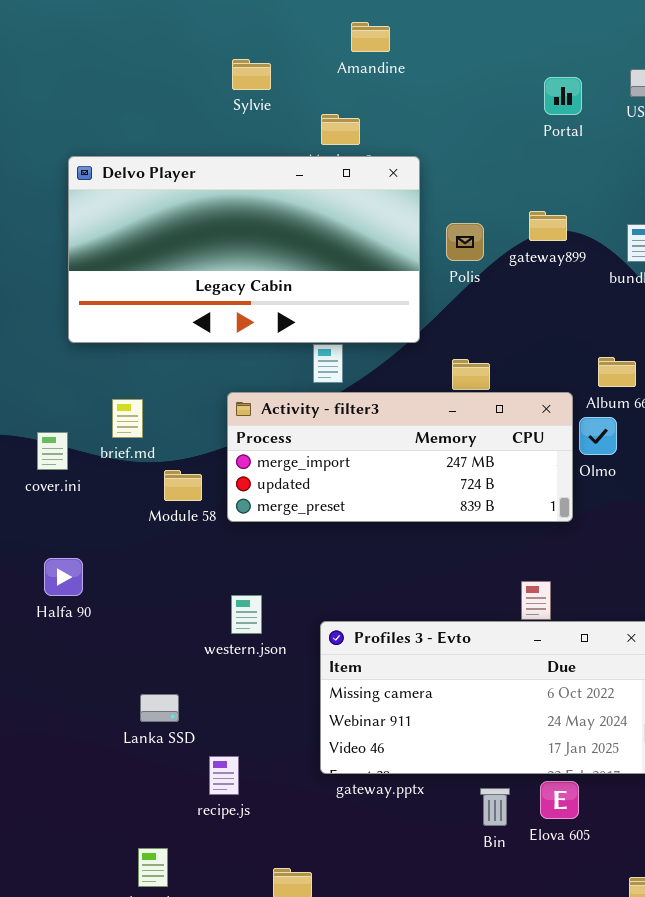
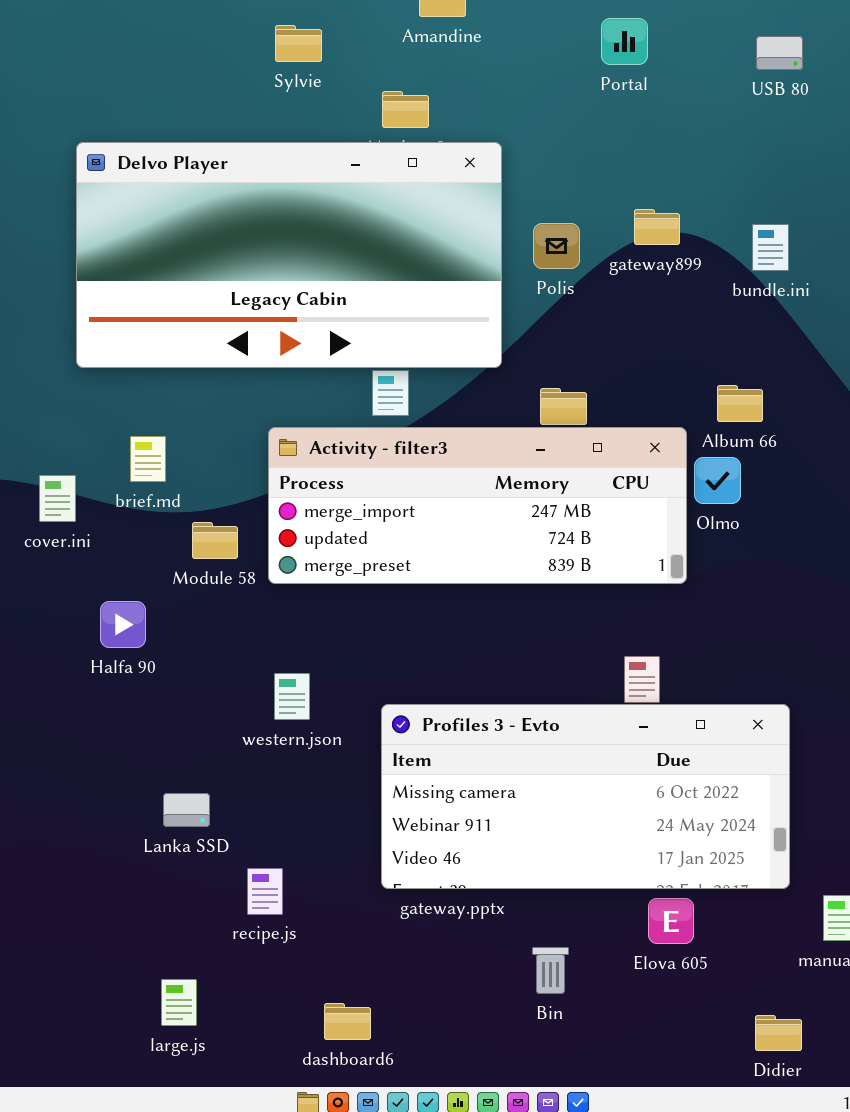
Portal: [544,77,582,115] -> [601,18,648,65], moved
Halfa 90: [44,558,83,596] -> [100,601,146,648], moved
Bin: [480,788,510,826] -> [532,947,569,994], moved

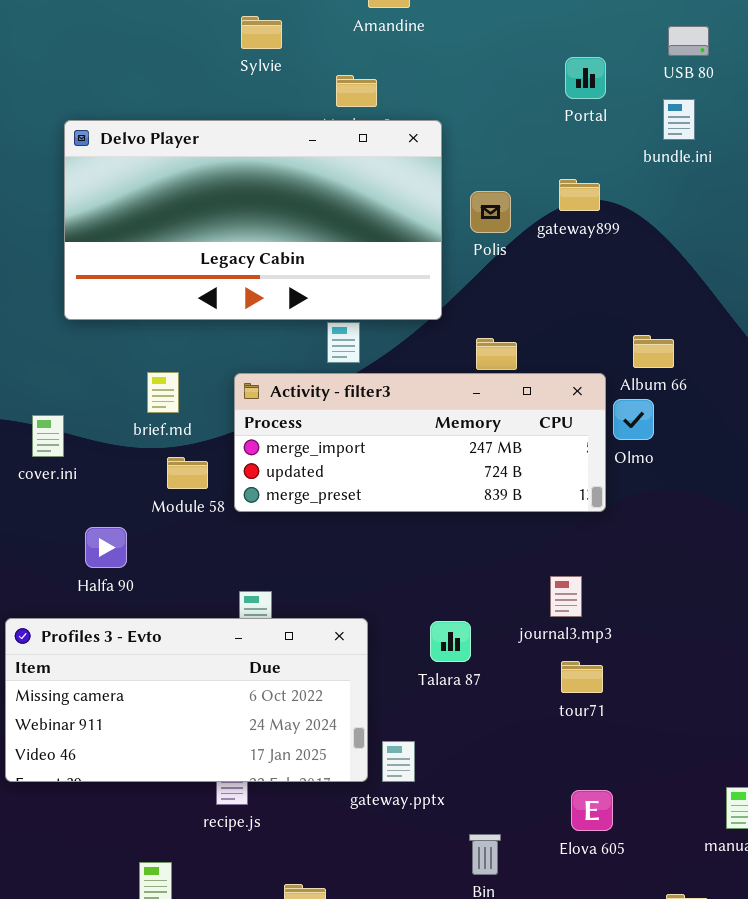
Portal: [601,18,648,65] -> [565,57,606,99], moved
bundle.ini: [752,224,789,271] -> [663,99,695,140], moved
brief.md: [130,436,166,482] -> [147,372,179,413], moved
Profiles 3 - Evto: [381,704,790,889] -> [5,618,368,782], moved

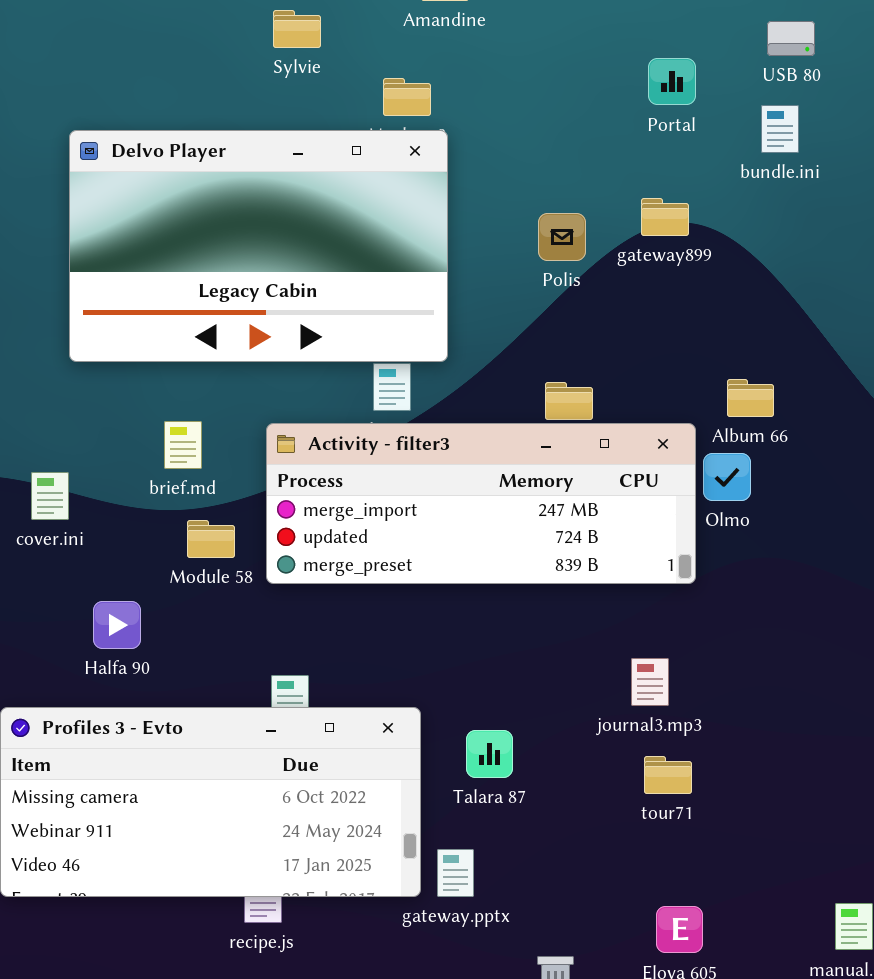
Delvo Player: [64,120,442,320] -> [69,130,448,362], resized
Talara 87: [430,621,471,662] -> [466,730,513,778], moved

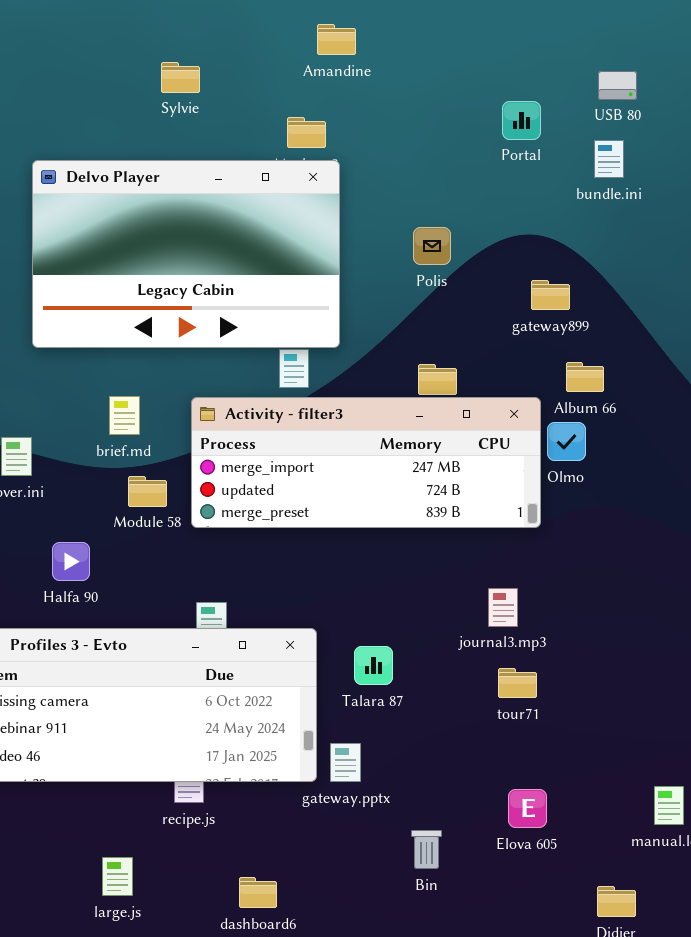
Sylvie: [273,10,321,48] -> [161,62,200,93], moved
gateway899: [641,198,689,236] -> [531,280,570,310], moved

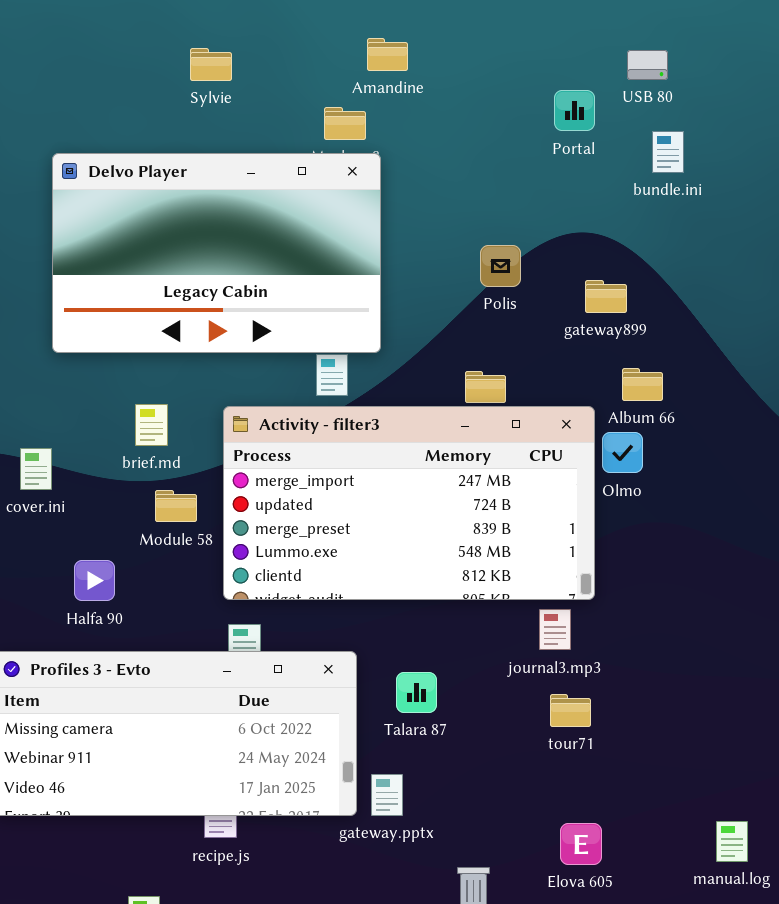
Amandine: [317,24,356,55] -> [367,38,408,71], moved
USB 80: [598,71,637,100] -> [627,50,668,80], moved
Polis: [413,227,451,265] -> [480,245,521,287], moved
Activity - filter3: [191,397,541,528] -> [223,406,595,600], resized

